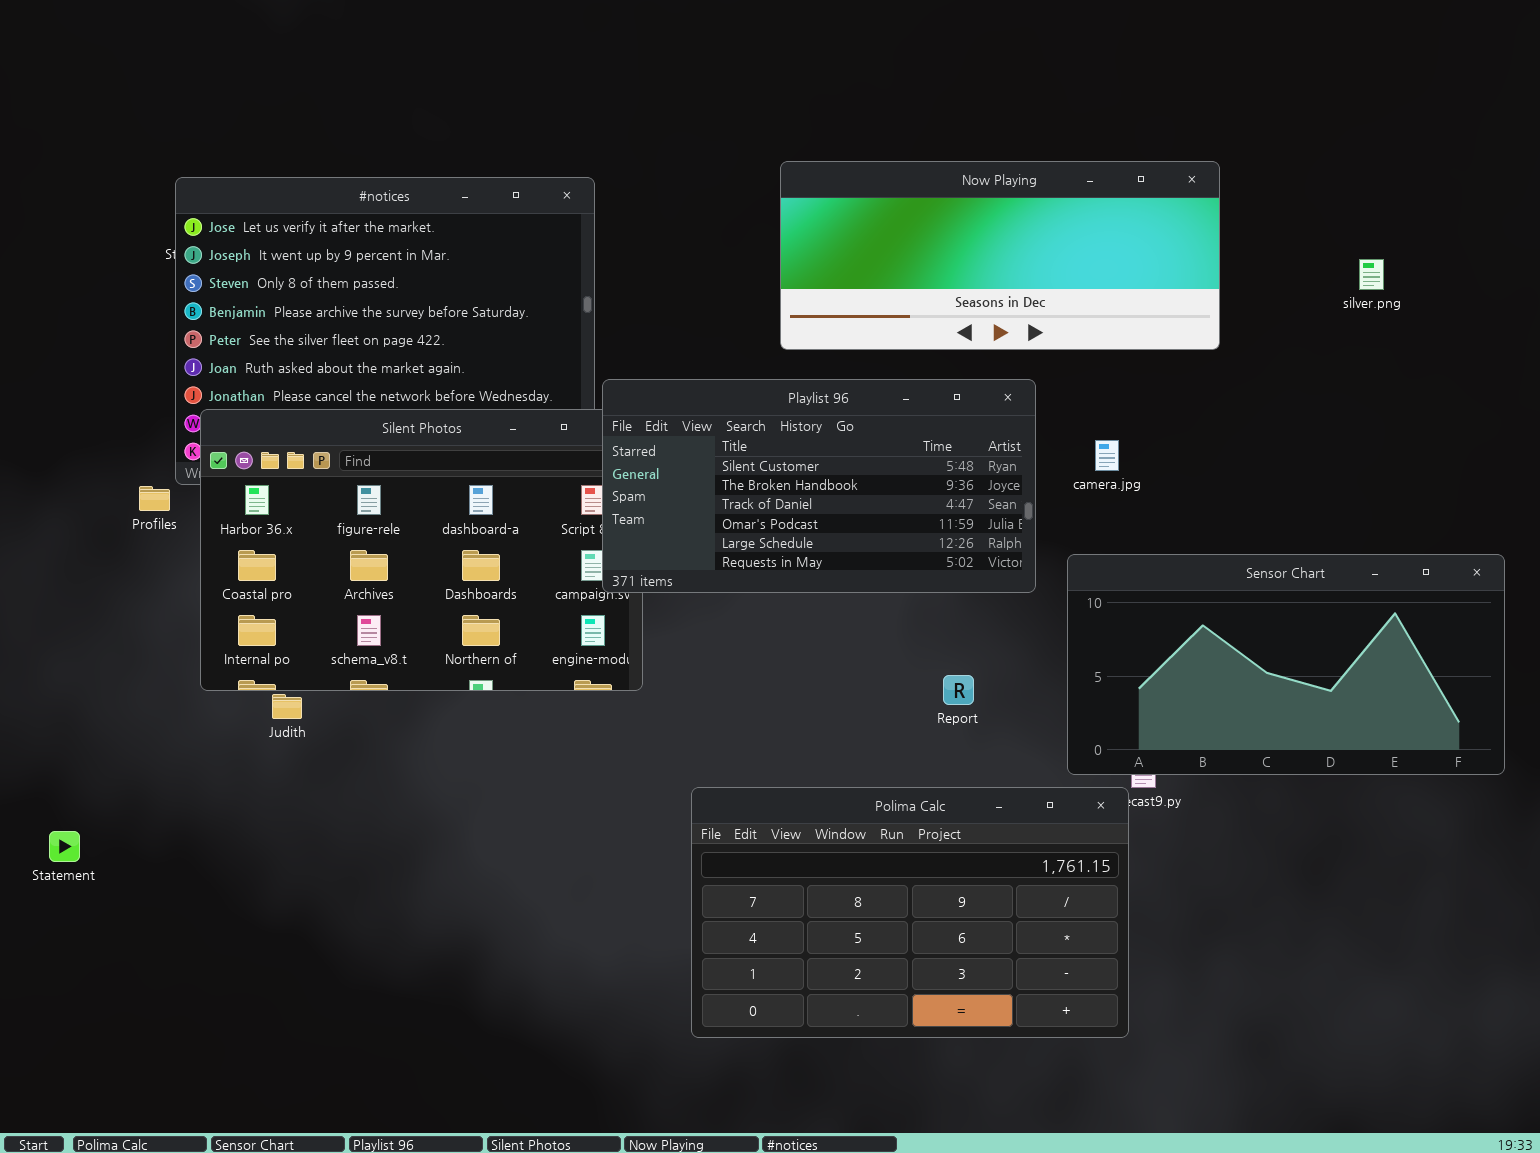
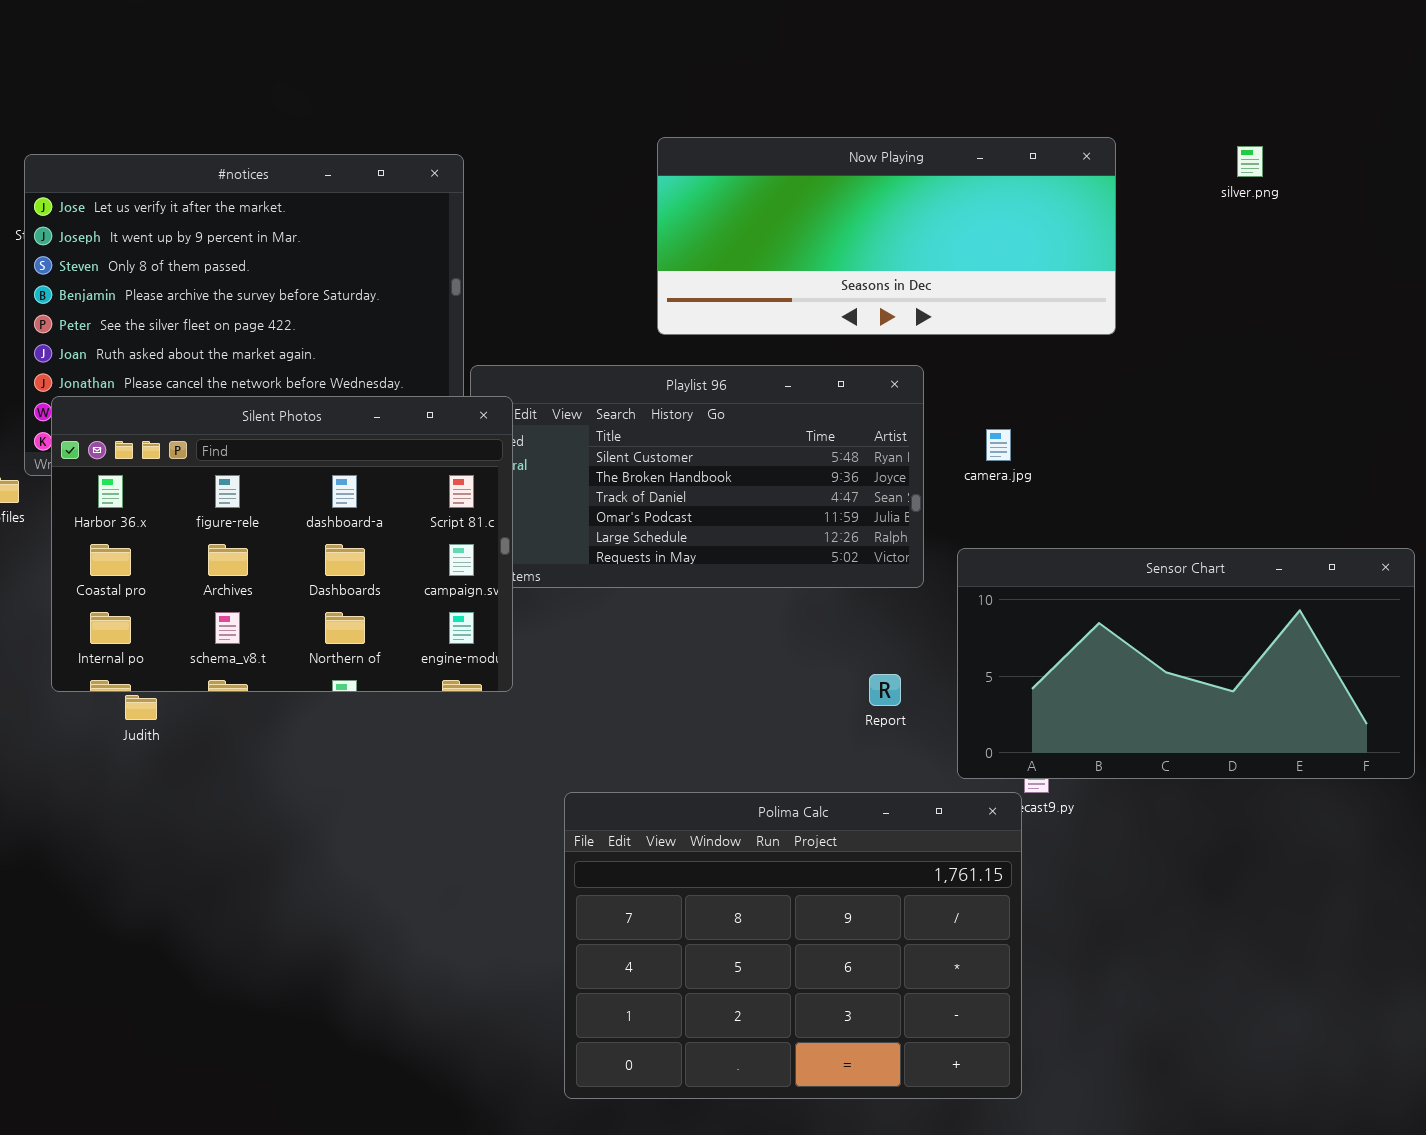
silver.png: [1359,259,1384,290] -> [1237,146,1263,177], moved
Silent Photos: [200,409,643,691] -> [51,396,513,692], raised
Report: [943,675,974,705] -> [869,674,901,706], moved
Polima Calc: [691,787,1129,1038] -> [564,792,1022,1099], resized

